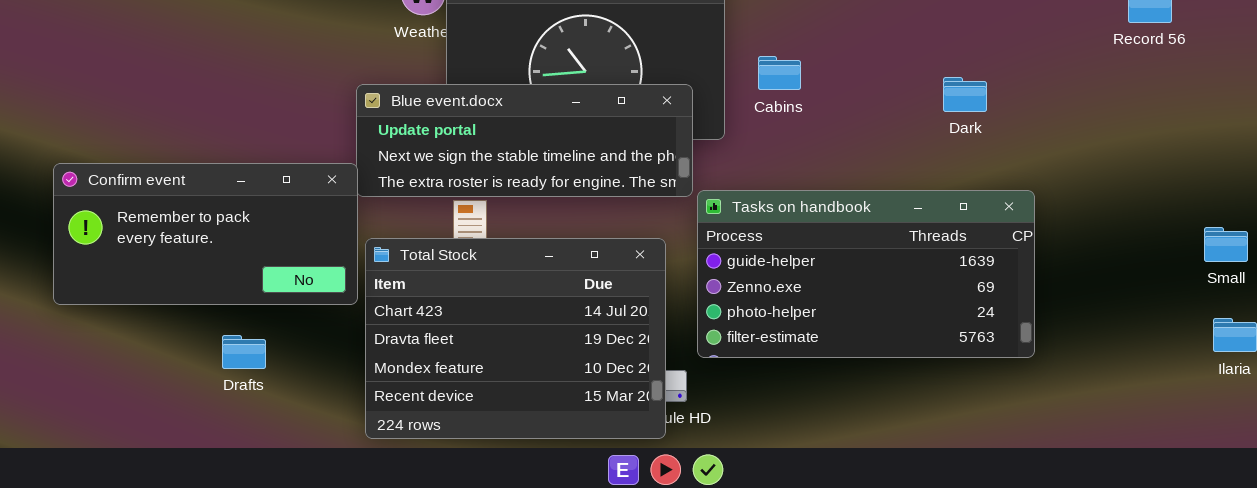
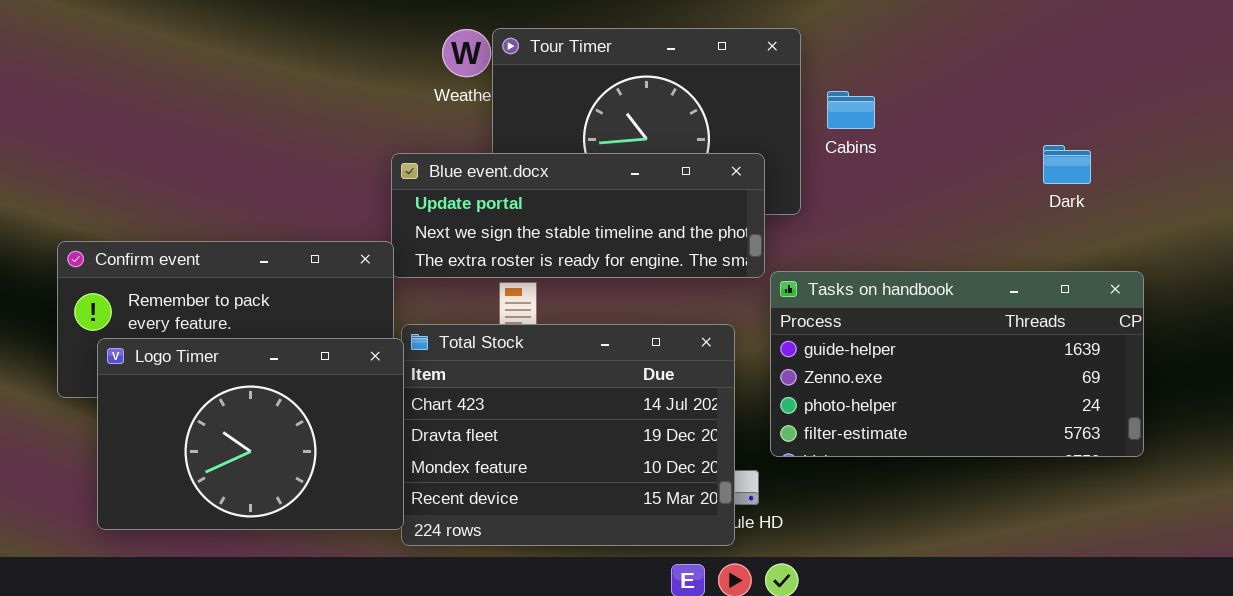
Cabins: [758,56,801,90] -> [827,91,875,129], moved
Logo Timer: none -> [97,338,404,530], opened

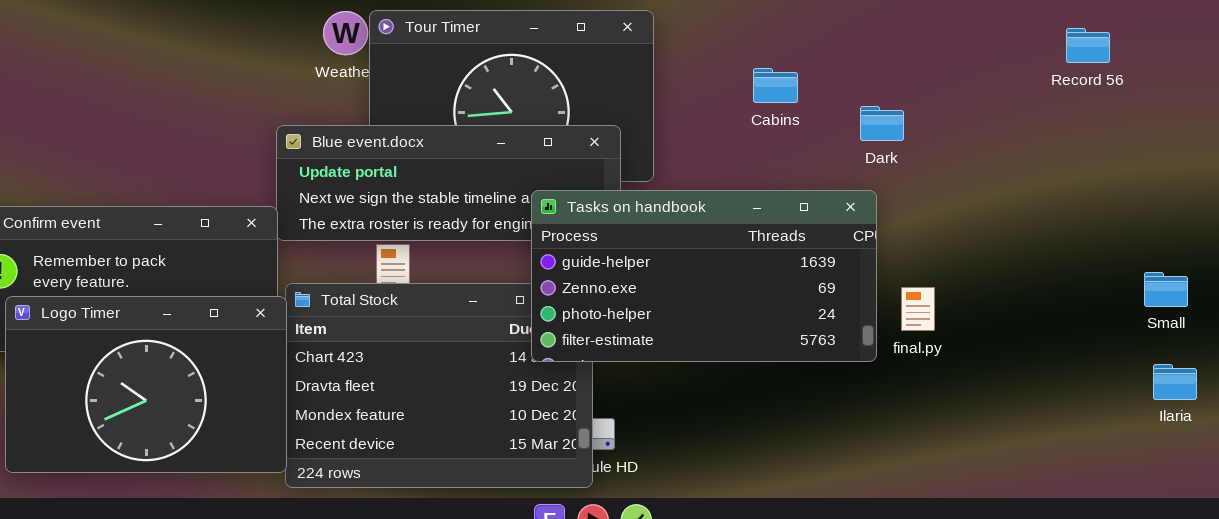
Cabins: [827,91,875,129] -> [753,68,798,103], moved
Dark: [1043,145,1091,184] -> [860,106,904,141], moved
Tasks on handbook: [770,271,1144,457] -> [531,190,877,362], moved

